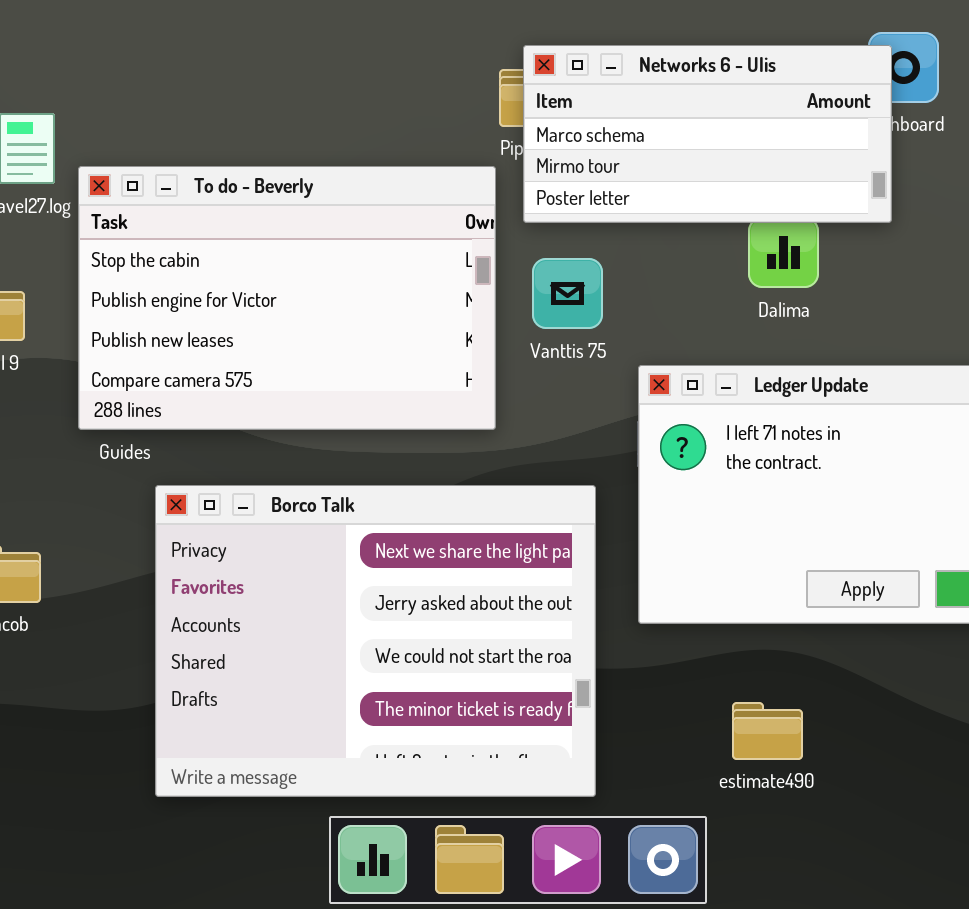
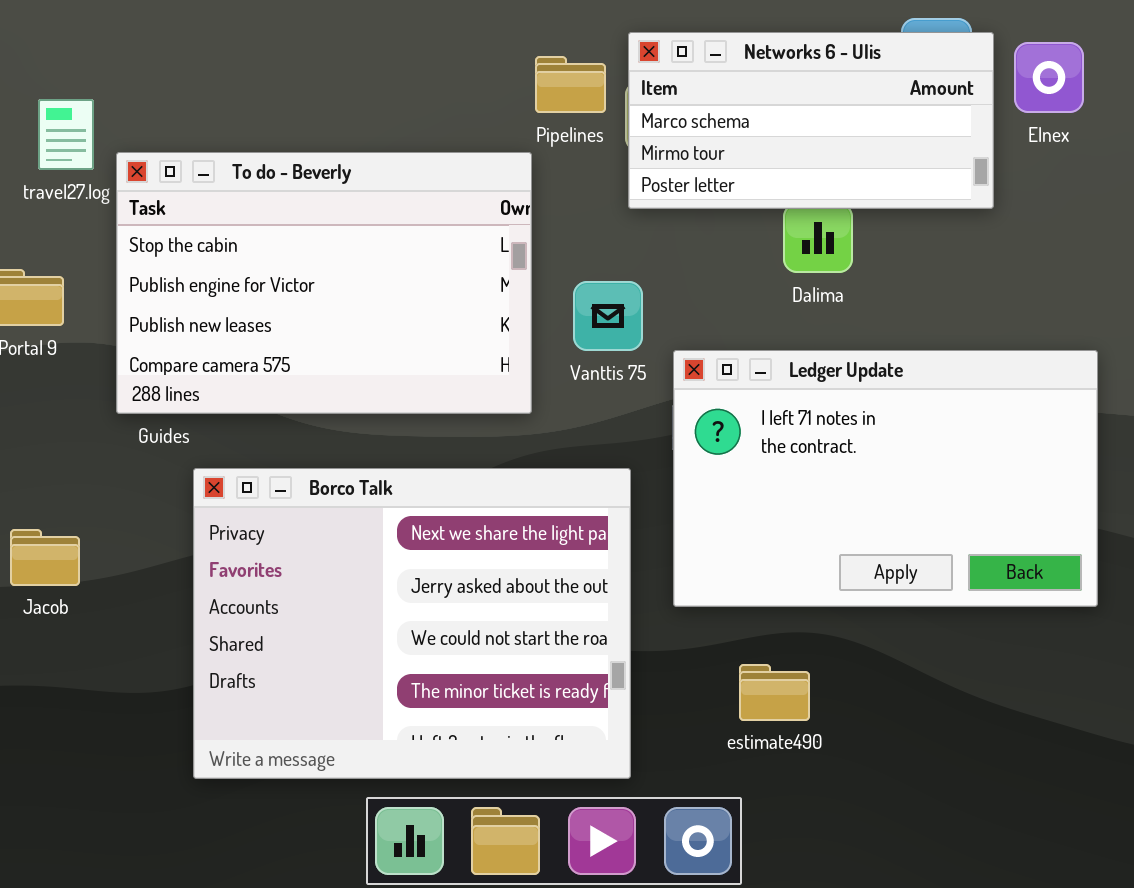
Networks 6 - Ulis: [523,45,892,223] -> [628,32,994,209], moved
Vanttis 75: [532,258,603,329] -> [573,281,643,351], moved
estimate490: [732,702,803,760] -> [739,664,810,721], moved

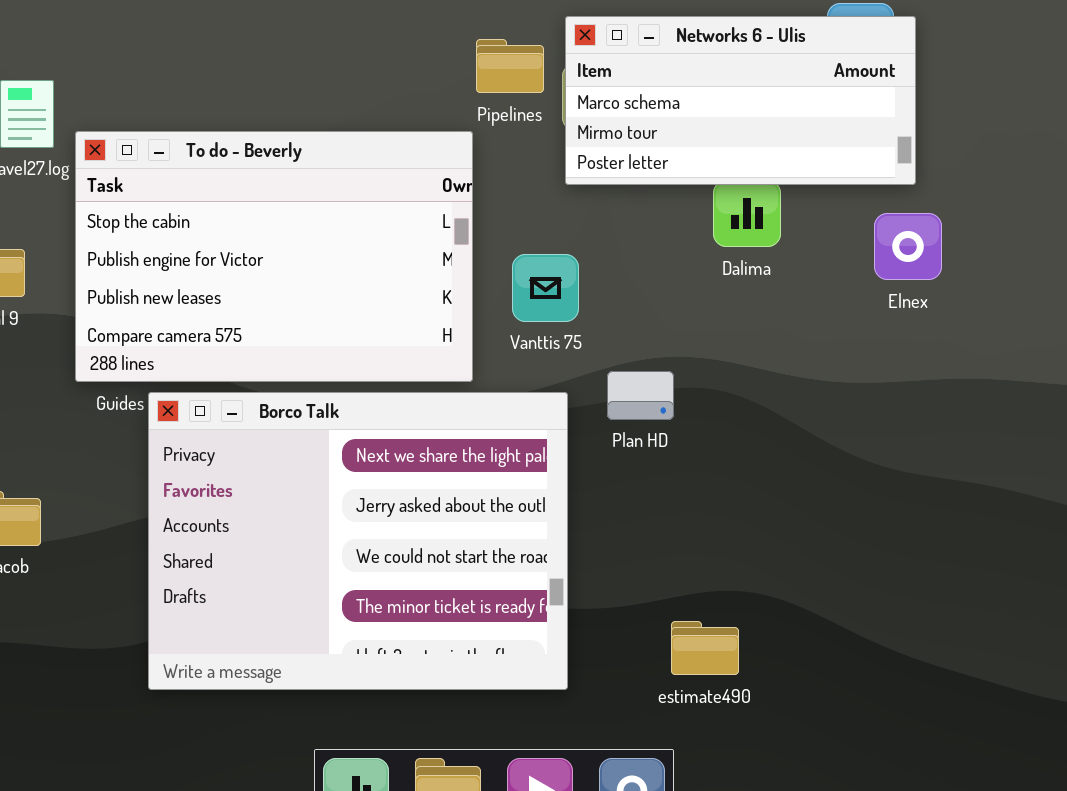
Elnex: [1014,42,1084,113] -> [874,213,942,280], moved
Ledger Update: [673,350,1098,607] -> none, closed
Borco Talk: [193,468,631,779] -> [148,392,568,690], moved

